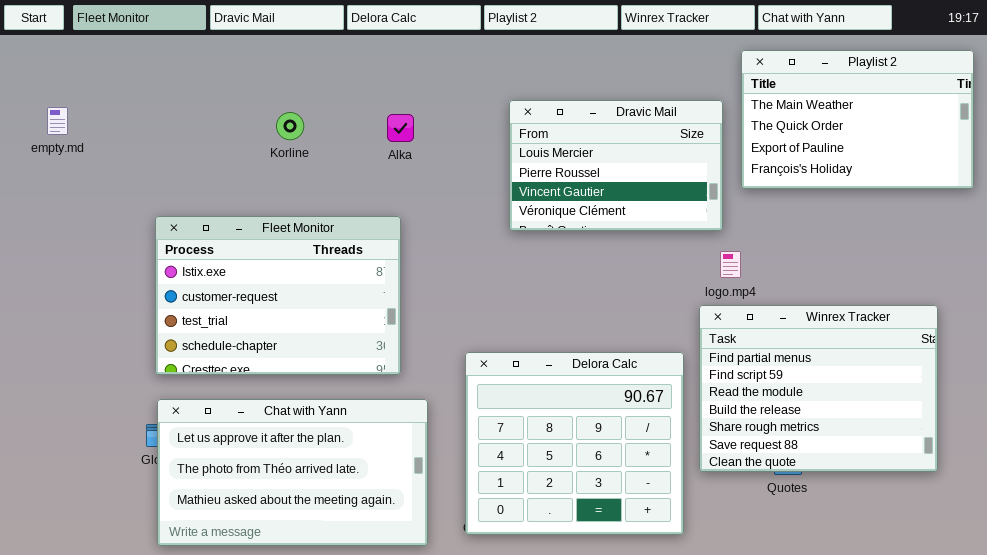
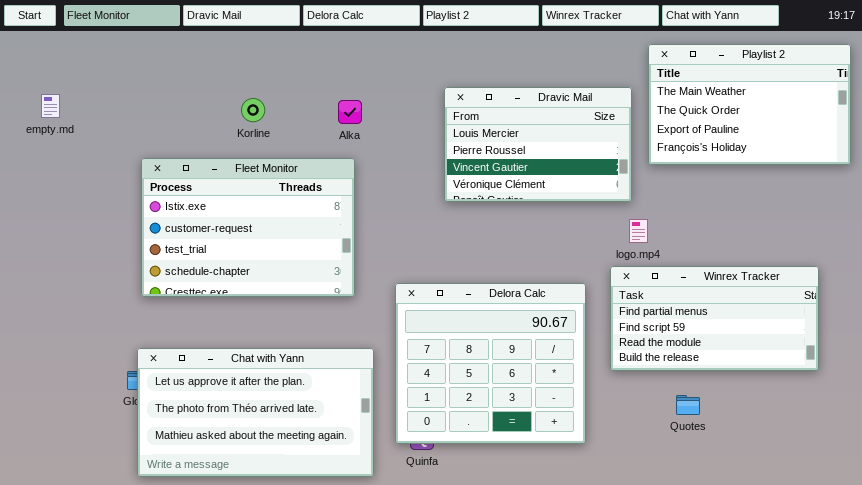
Fleet Monitor: [155,216,401,375] -> [141,158,355,297], moved
Winrex Tracker: [699,305,938,472] -> [610,266,819,371], resized
Delora Calc: [465,352,684,535] -> [395,283,586,444], moved

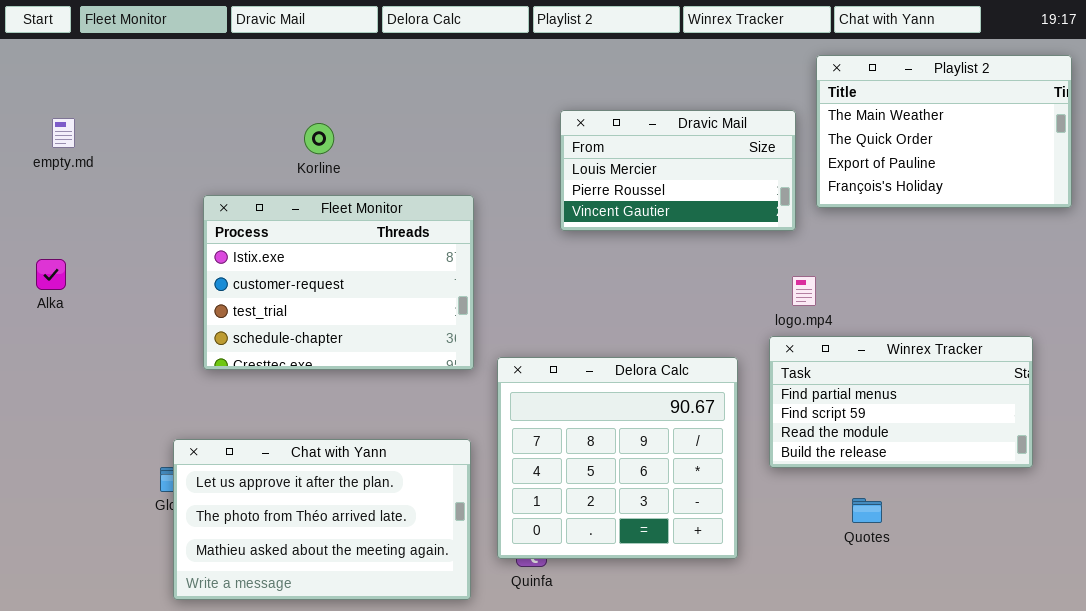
Dravic Mail: [444,87,632,202] -> [560,110,796,231], resized
Alka: [338,100,362,124] -> [36,259,66,290], moved
Fleet Monitor: [141,158,355,297] -> [203,195,474,370], moved

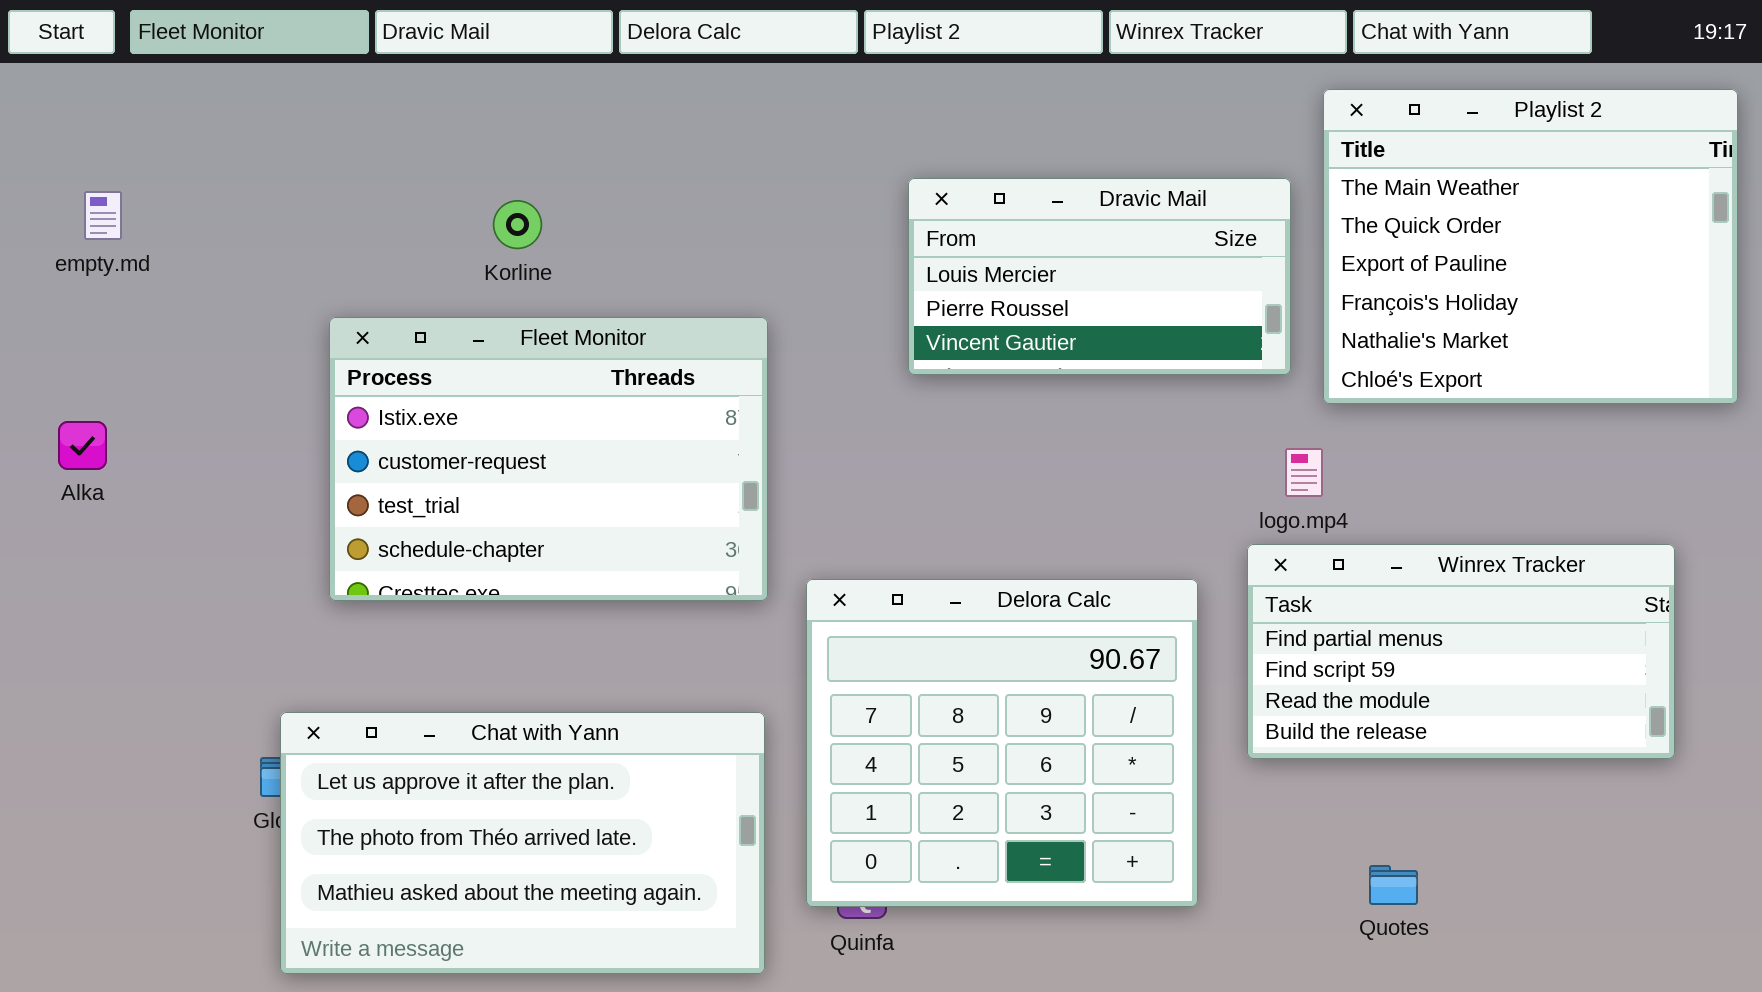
Playlist 2: [816,55,1072,208] -> [1323,89,1738,404], resized
Quotes: [852,498,882,523] -> [1369,865,1418,905], moved

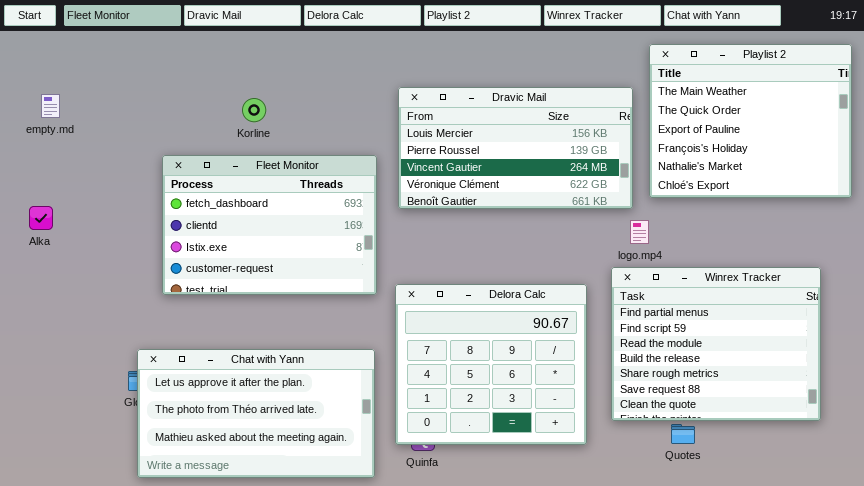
Dravic Mail: [908,178,1291,375] -> [398,87,633,209], resized
Fleet Monitor: [329,317,768,601] -> [162,155,377,295], scrolled up 2 rows
Winrex Tracker: [1247,544,1675,759] -> [611,267,821,421], resized

